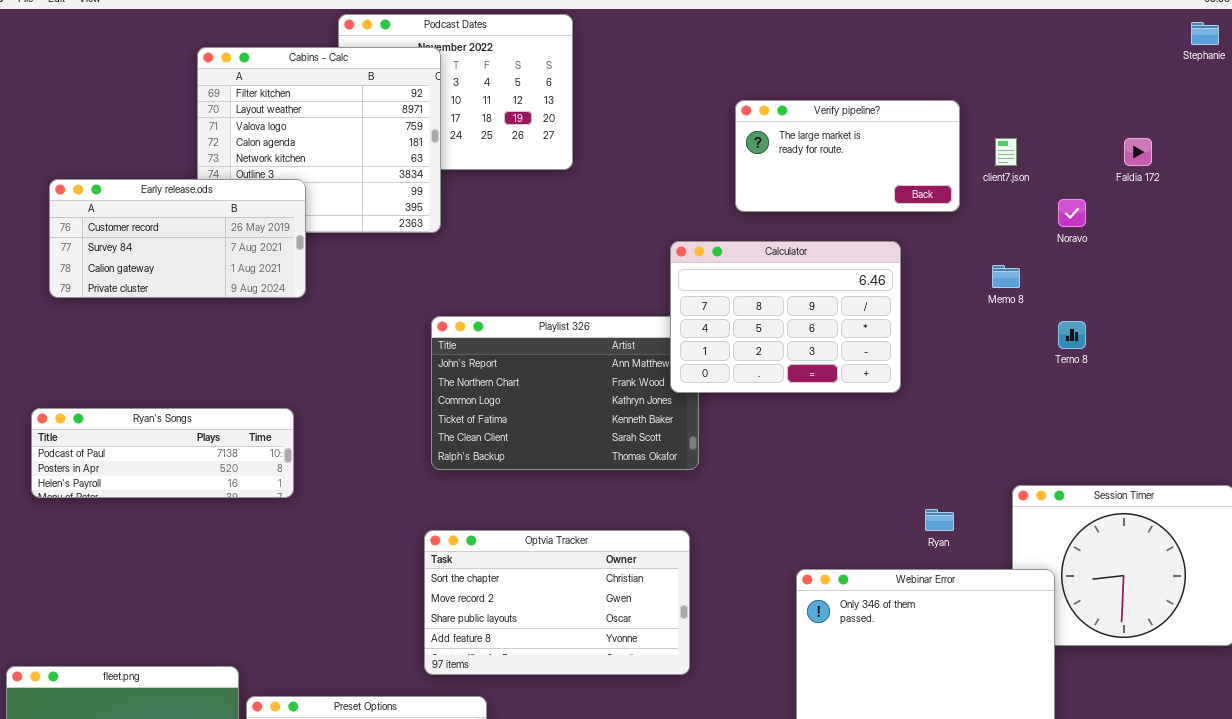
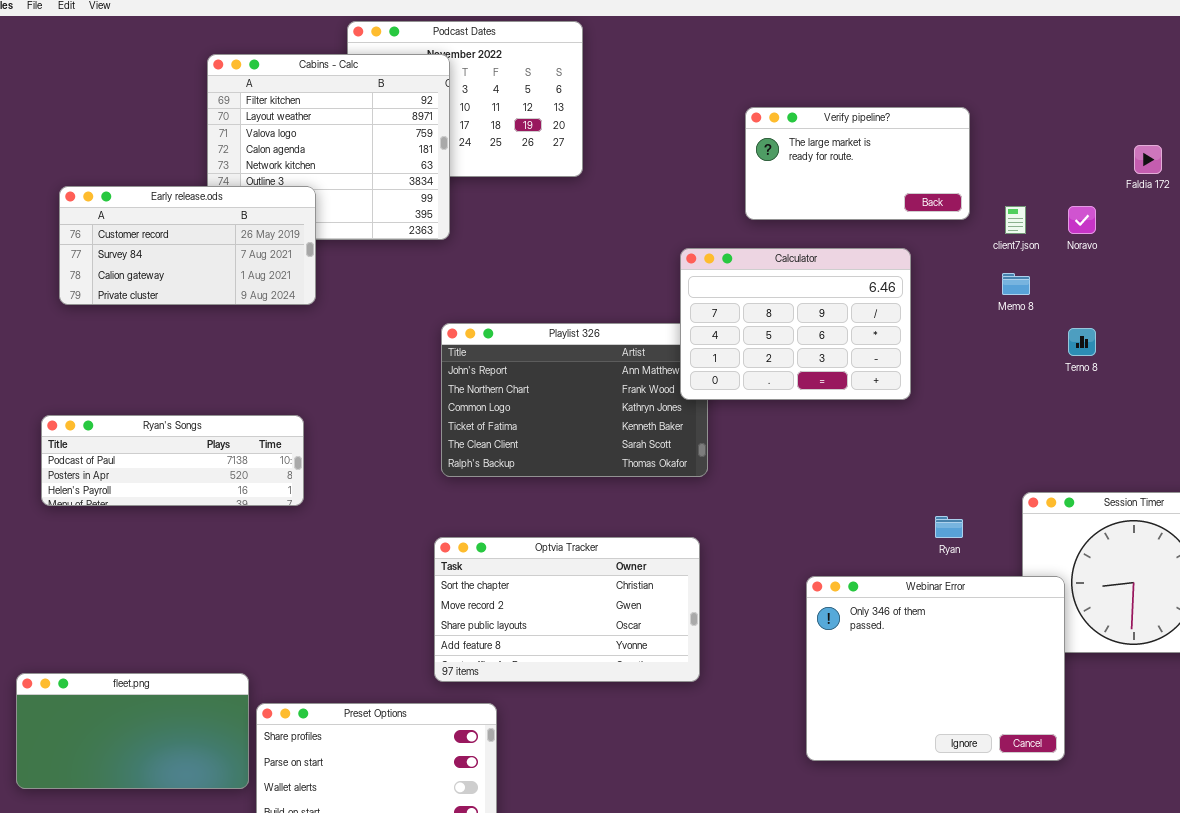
client7.json: [995,138,1017,166] -> [1005,206,1026,234], moved

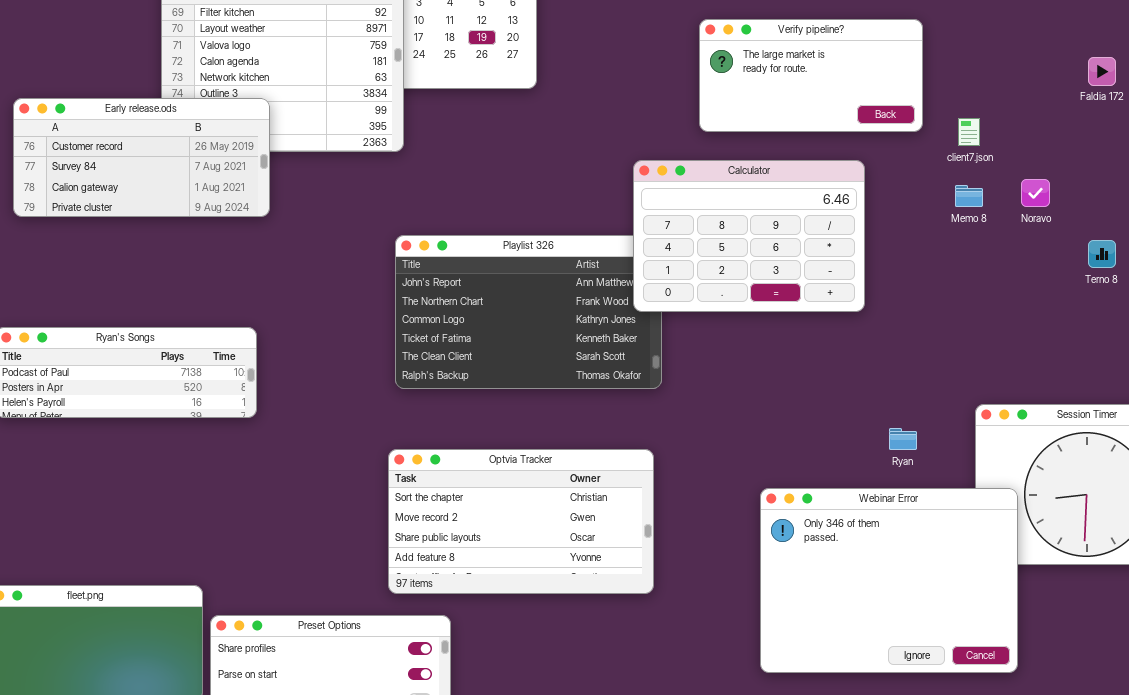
Noravo: [1068,206,1096,234] -> [1021,179,1050,207], moved
Terno 8: [1068,328,1096,356] -> [1088,240,1116,268], moved

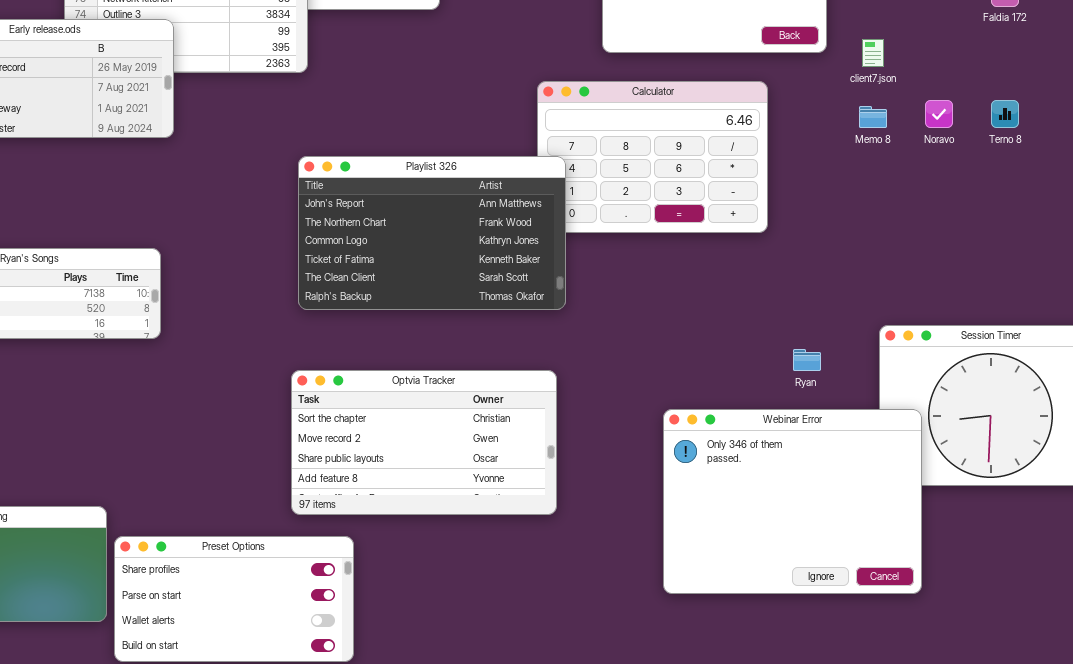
Playlist 326: [395,235,662,389] -> [298,156,566,310], raised
Terno 8: [1088,240,1116,268] -> [991,100,1019,128], moved

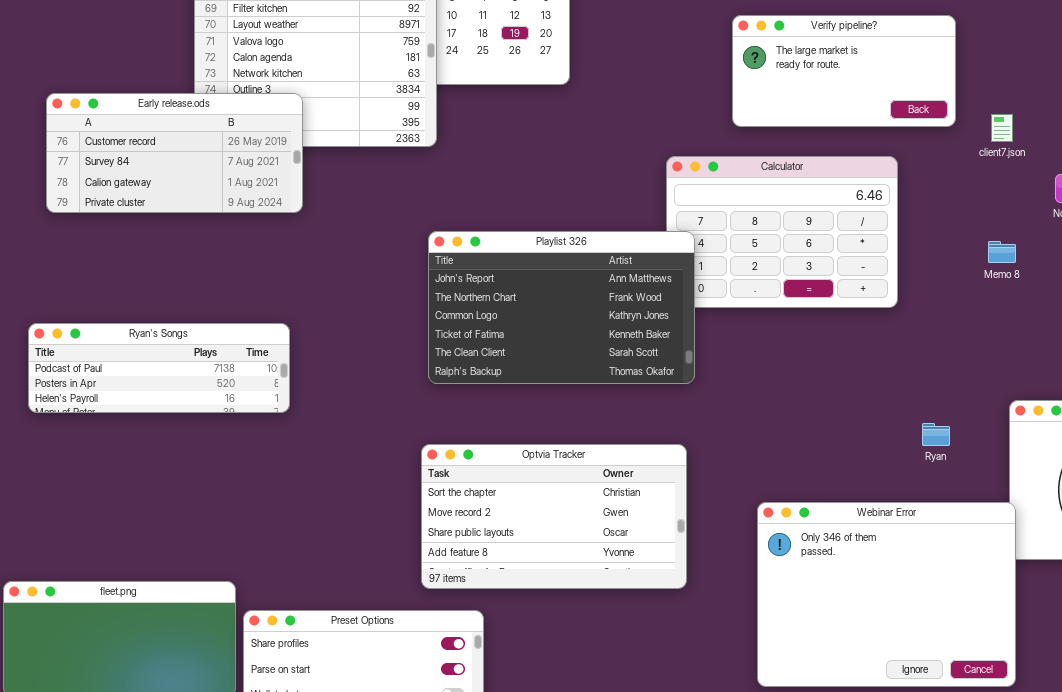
Memo 8: [859,106,887,128] -> [988,241,1016,263], moved
Webinar Error: [663,409,922,594] -> [757,502,1016,687], moved

